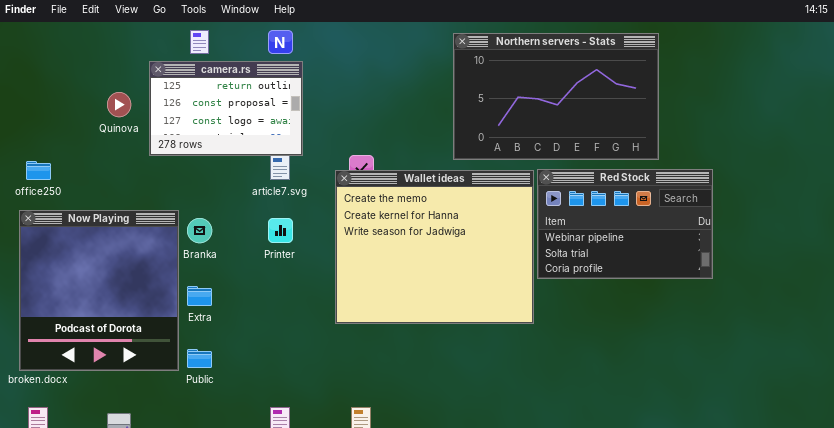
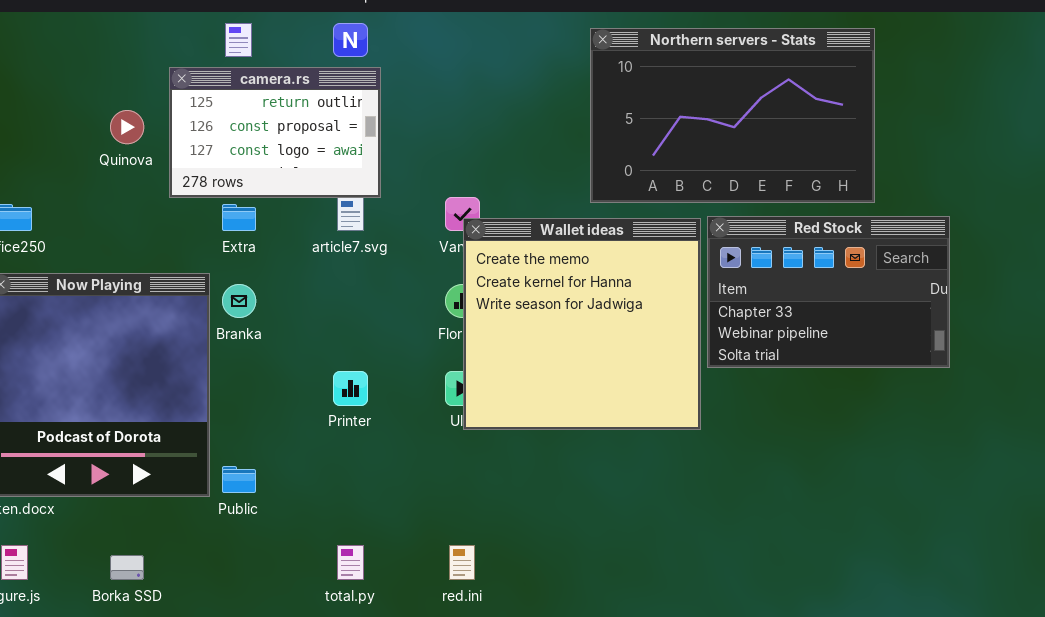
Red Stock: [537,169,713,279] -> [707,216,950,368], scrolled up 1 row
Wallet ideas: [335,170,534,324] -> [463,218,701,430], resized
Printer: [268,218,293,243] -> [333,371,368,406], moved
Extra: [187,286,212,306] -> [222,204,256,231], moved

